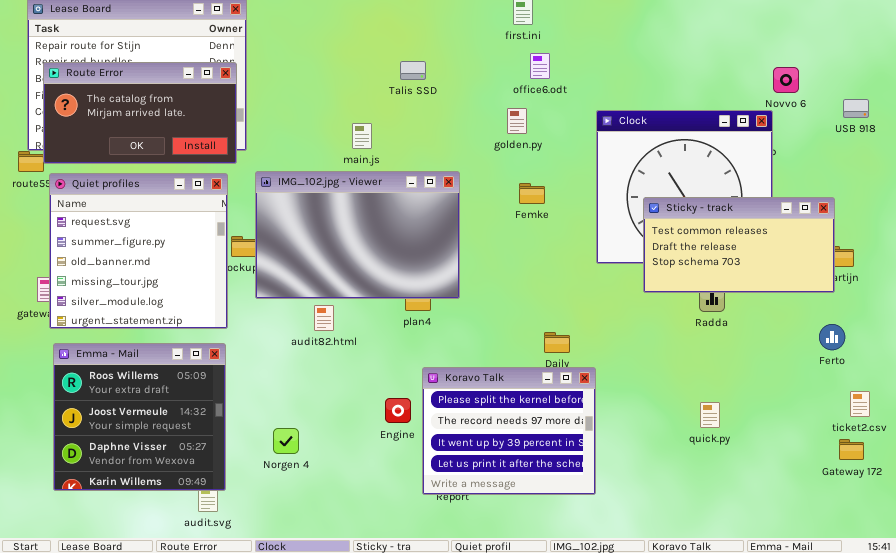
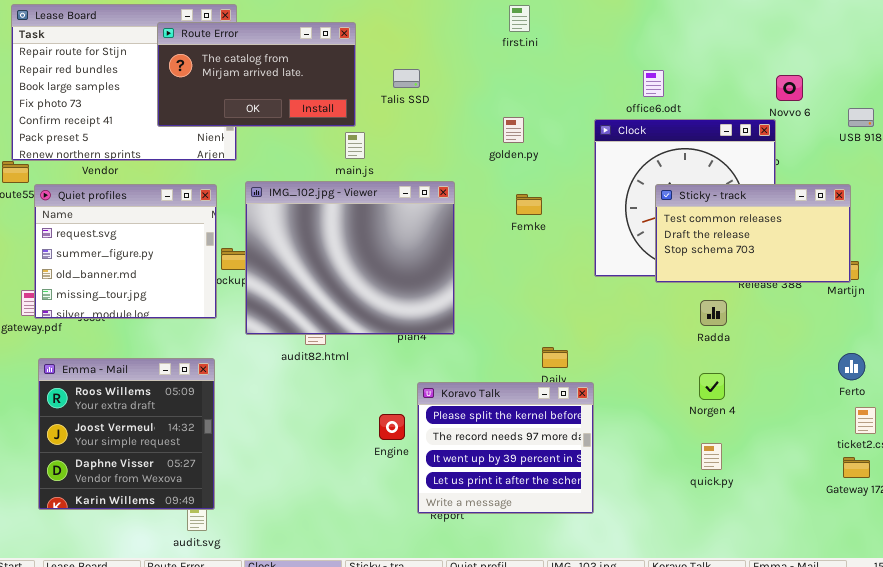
office6.odt: [530,53,550,79] -> [643,70,664,97], moved
Route Error: [43,62,237,164] -> [157,22,356,127], moved
IMG_102.jpg - Viewer: [255,171,460,299] -> [245,181,455,335], resized
Quiet profiles: [49,173,228,329] -> [34,184,217,319], resized
Sticky - track: [643,197,835,293] -> [655,184,851,283], moved
Ferto: [819,324,845,350] -> [838,353,865,380], moved
quick.py: [700,402,720,428] -> [701,443,722,470], moved
Norgen 4: [273,428,299,454] -> [699,373,725,400], moved

